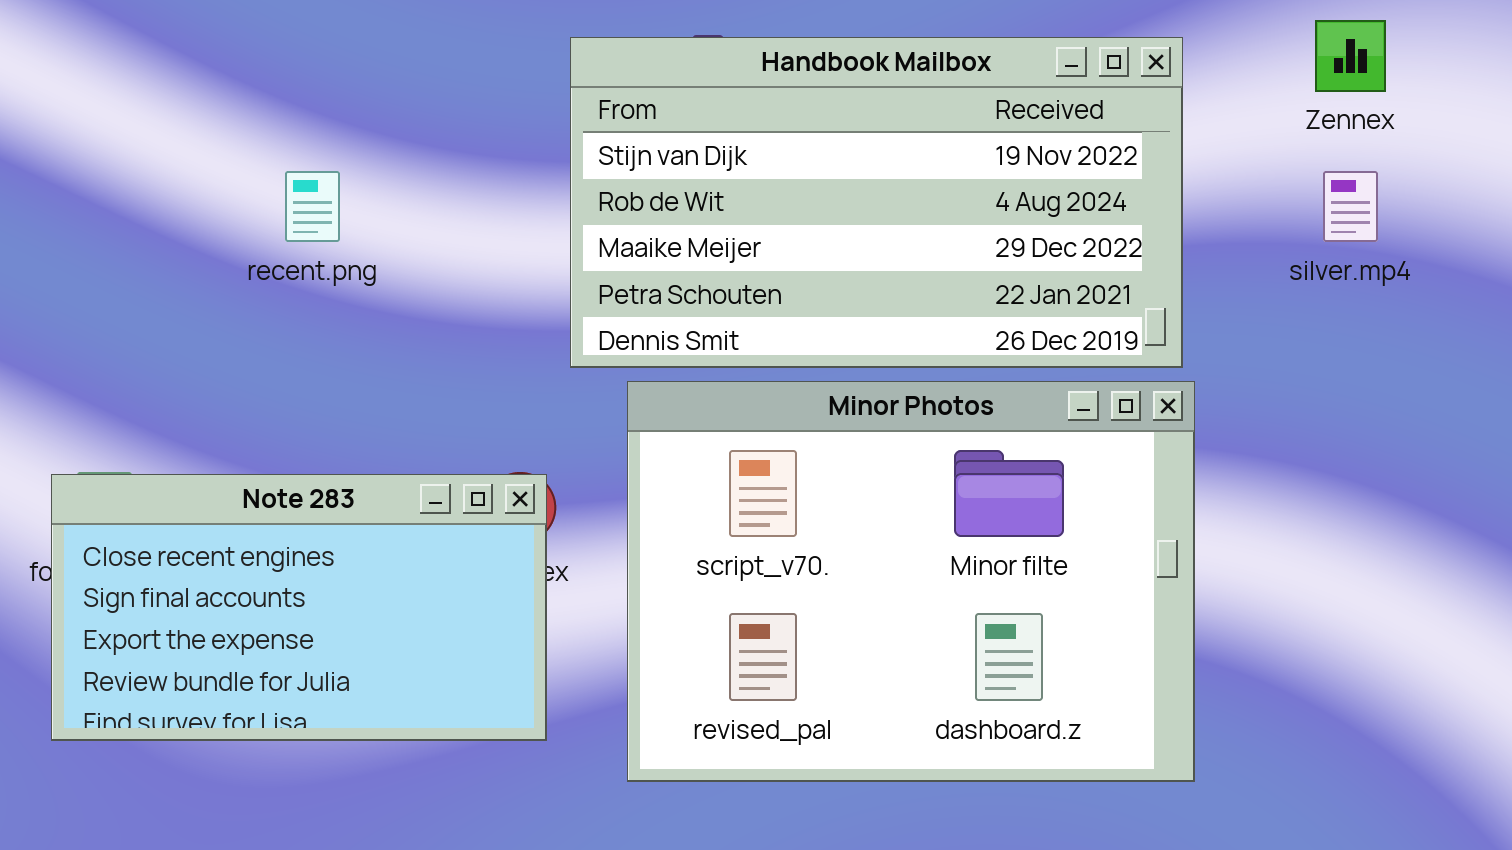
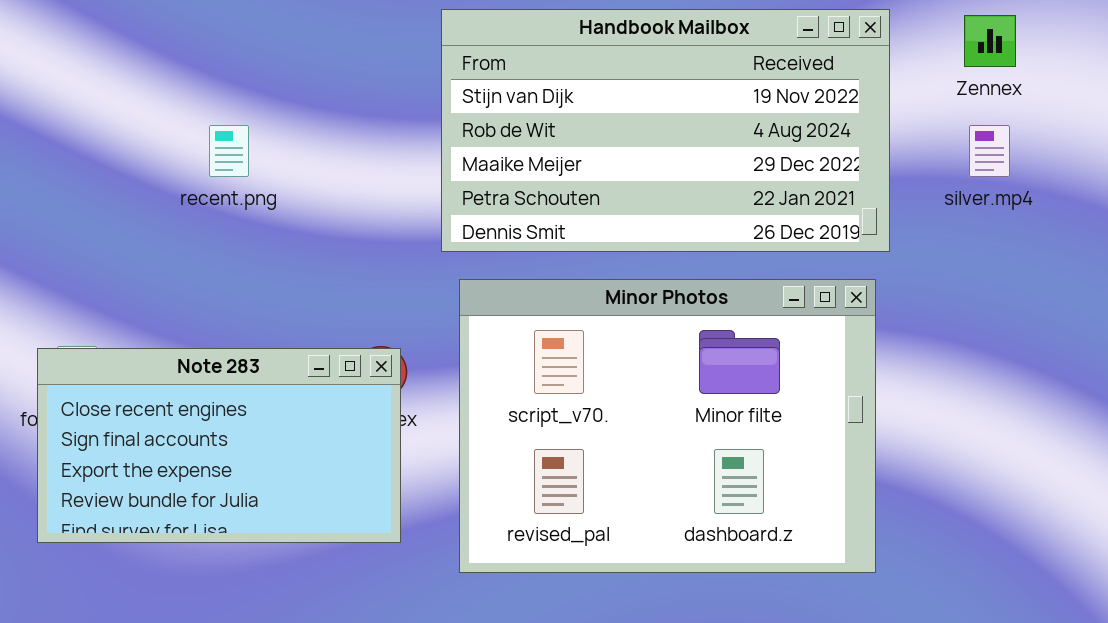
Handbook Mailbox: [570,37,1183,368] -> [441,9,890,252], moved

